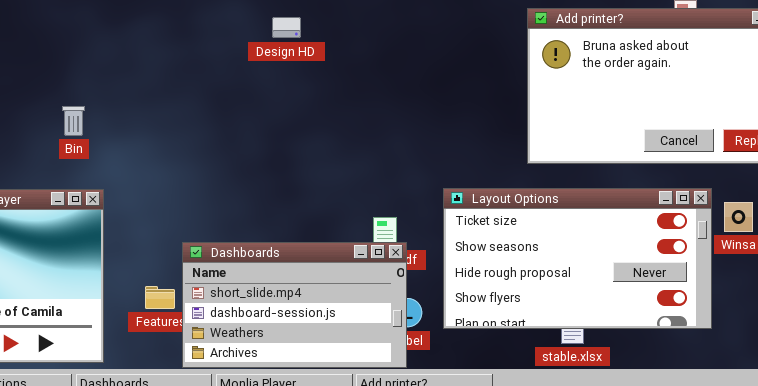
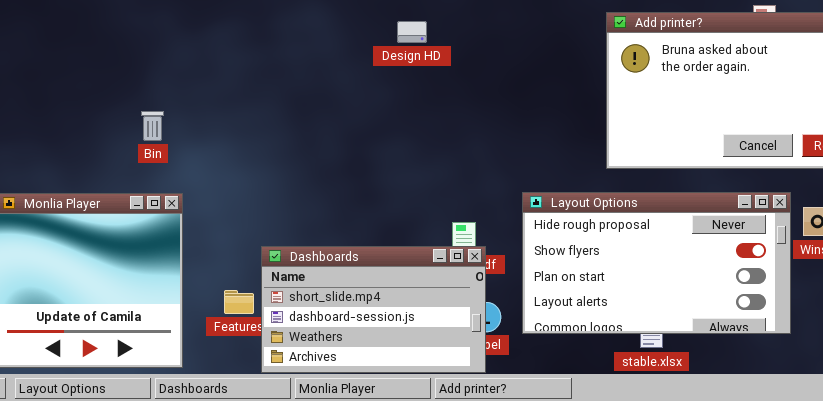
Design HD: [272,17,301,38] -> [397,21,427,43], moved
Layout Options: [443,188,712,329] -> [522,192,791,334], scrolled down 2 rows

